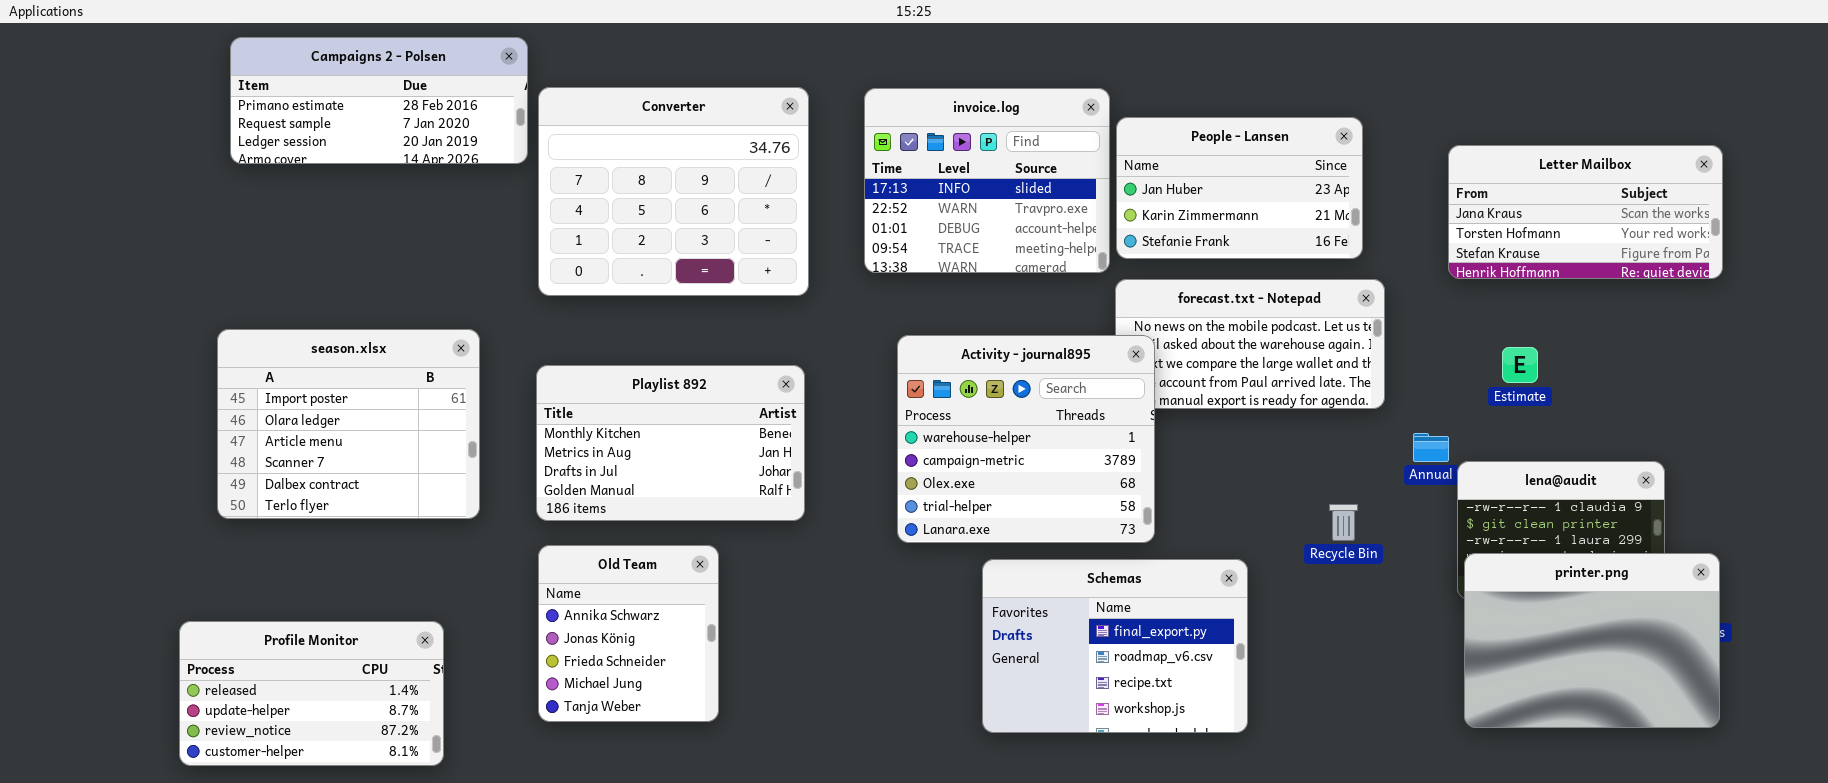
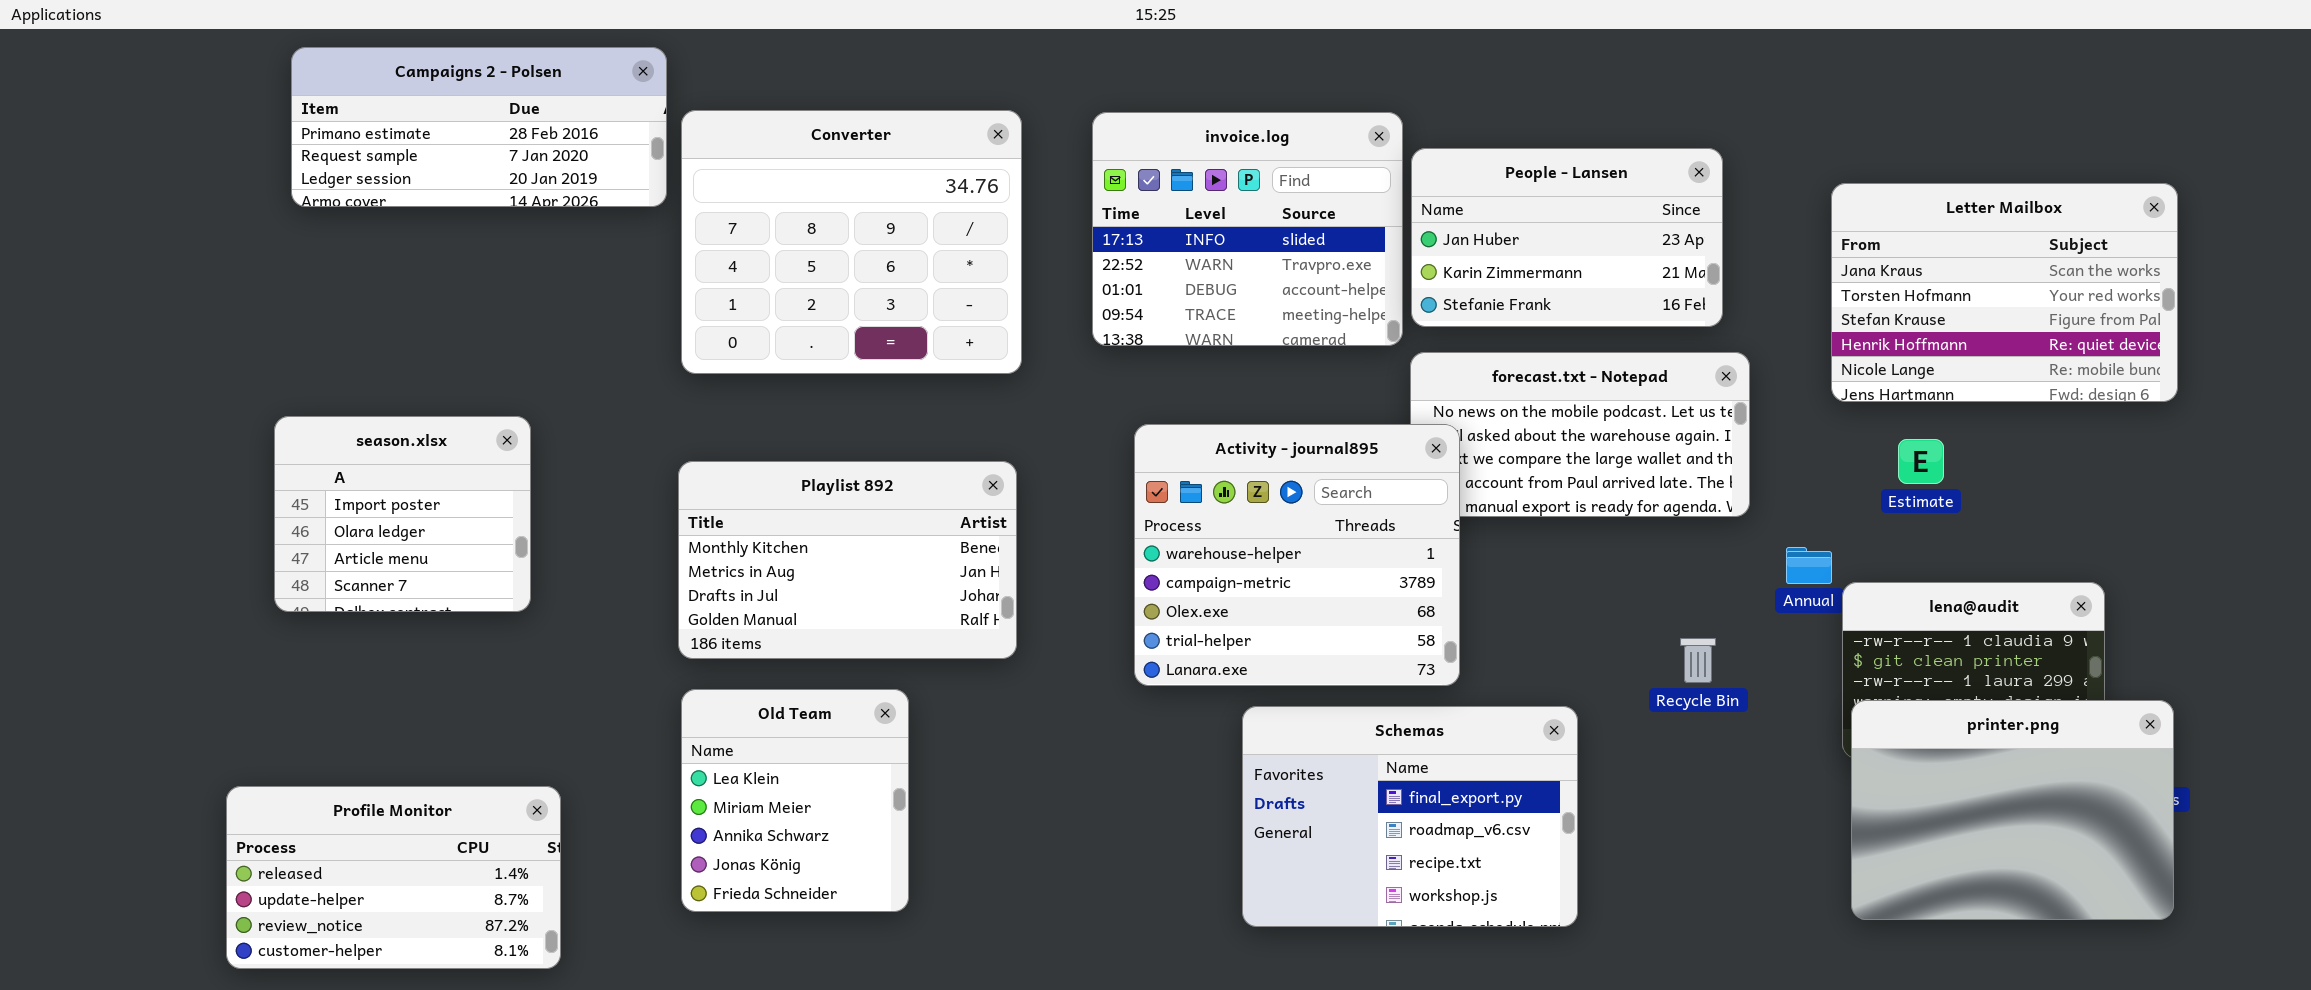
Letter Mailbox: [1448,145,1723,279] -> [1831,183,2178,402], resized
season.xlsx: [217,329,480,519] -> [274,416,531,612], resized
Old Team: [538,545,719,722] -> [681,689,909,912], scrolled up 2 rows

